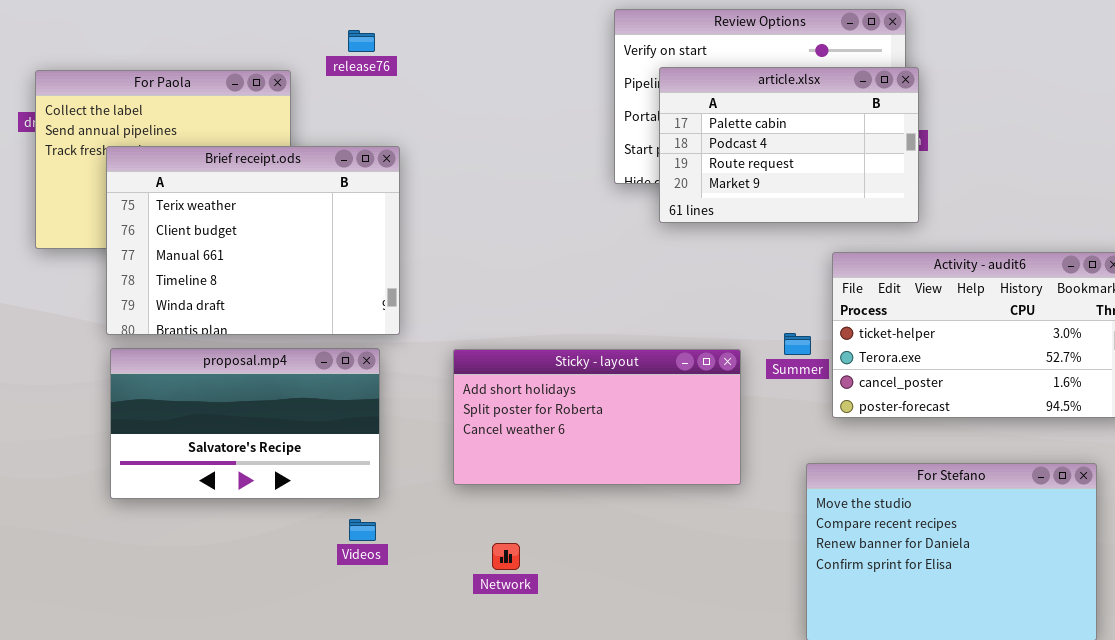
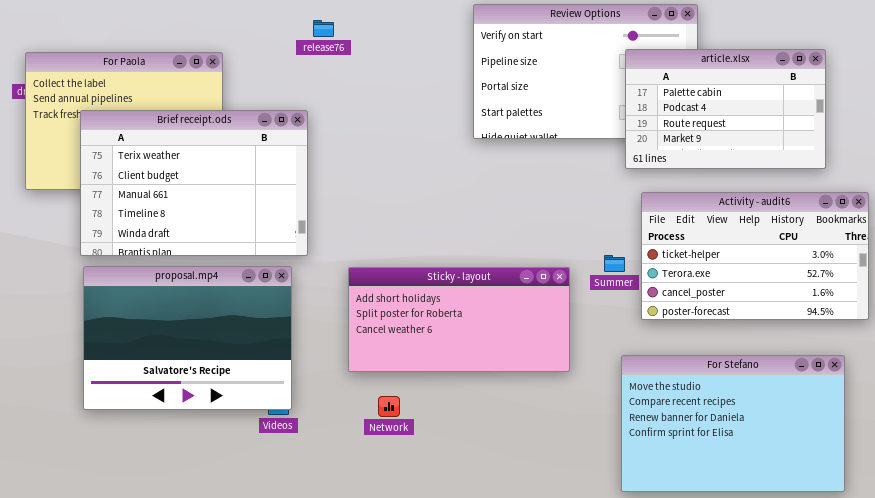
release76: [348,30,375,52] -> [313,20,334,37], moved
article.xlsx: [659,67,919,223] -> [625,49,826,169], moved
proposal.mp4: [110,348,380,499] -> [83,266,292,410], resized
Network: [492,543,520,570] -> [378,396,400,417], moved

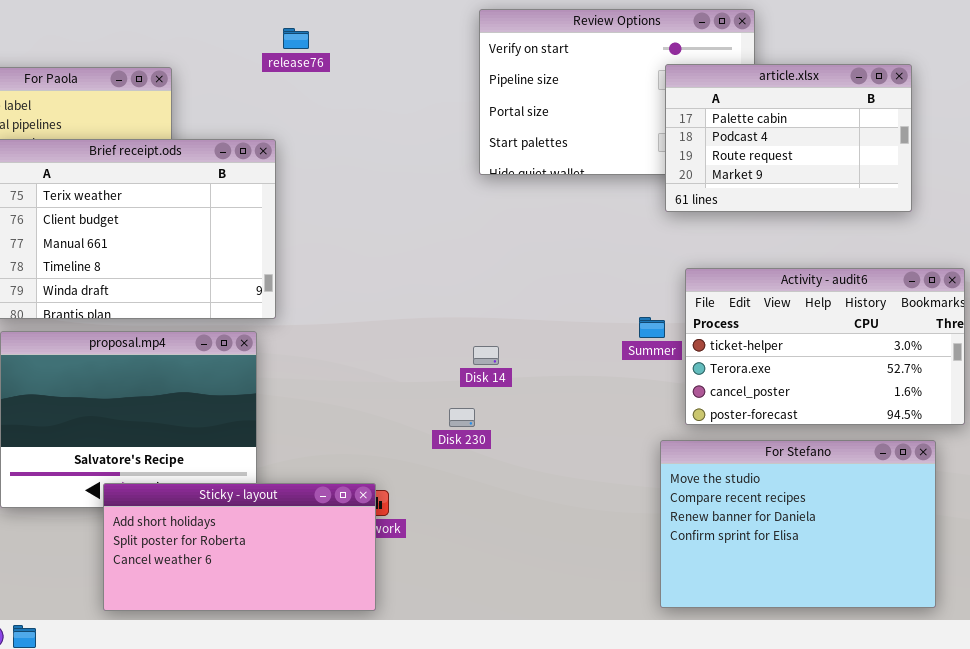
Activity - audit6: [641,192,869,320] -> [685,268,965,425], moved
Sticky - layout: [348,267,570,372] -> [103,483,376,611], moved

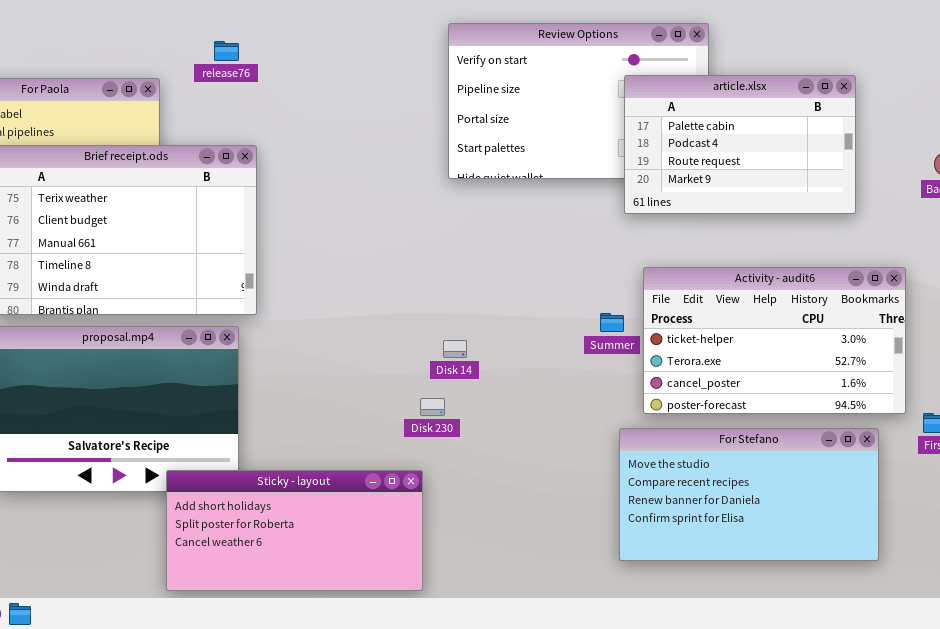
release76: [283,28,309,49] -> [214,41,239,61], moved
For Stefano: [660,440,936,608] -> [619,428,879,561], resized
Sticky - layout: [103,483,376,611] -> [166,470,423,591], moved

